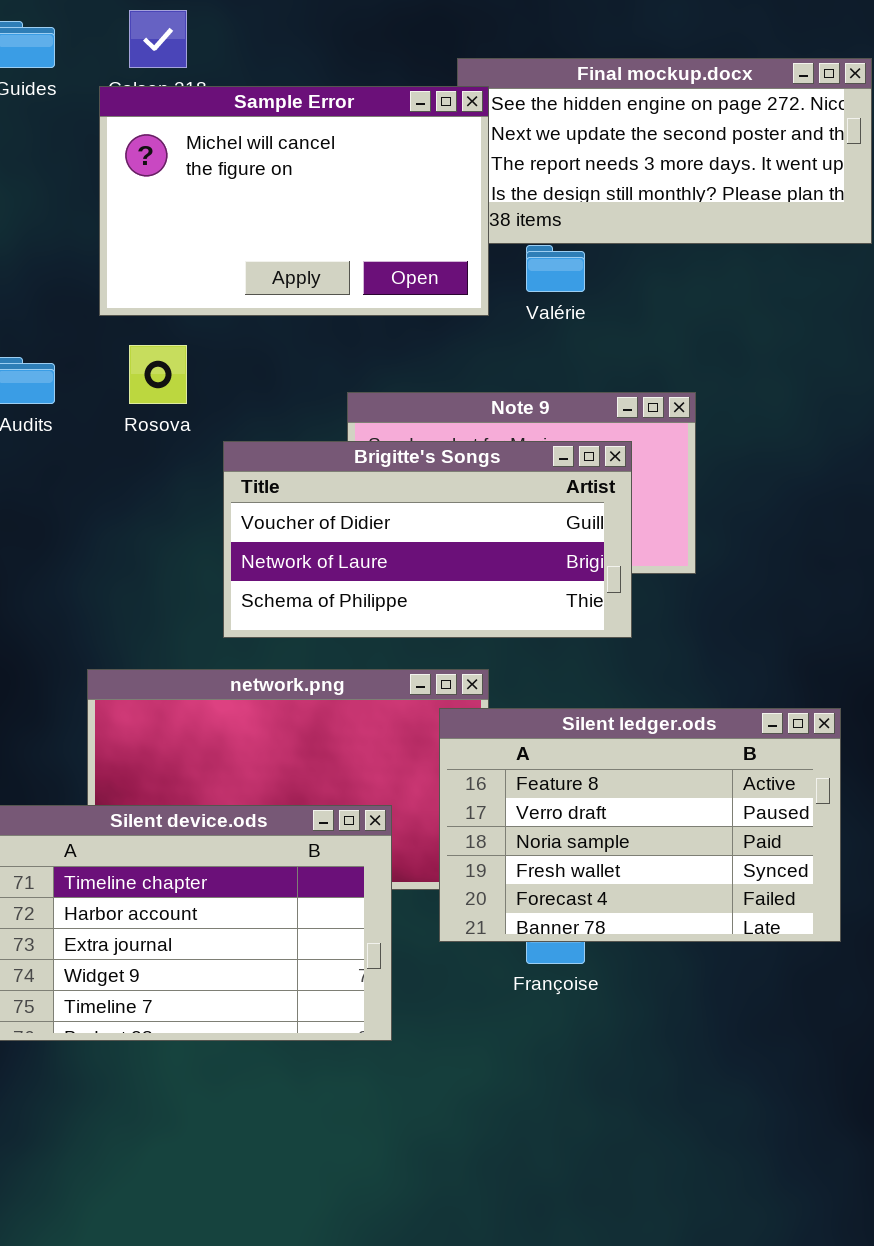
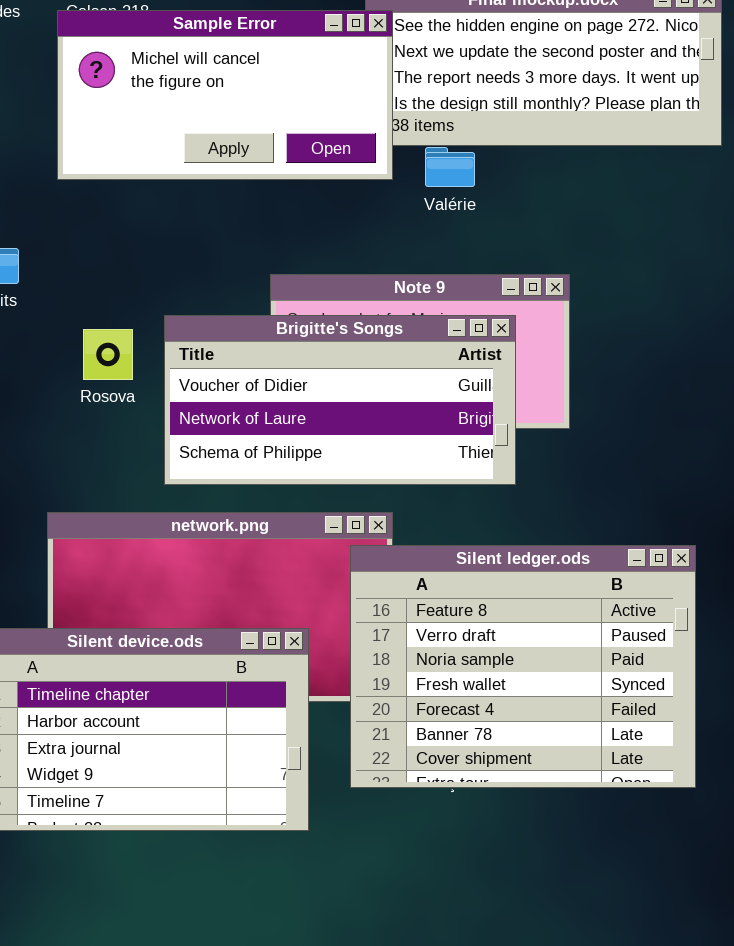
Sample Error: [99,86,489,316] -> [57,10,393,180], resized
Rosova: [129,345,187,404] -> [83,329,133,380], moved
Silent ledger.ods: [439,708,841,942] -> [350,545,696,788], resized

